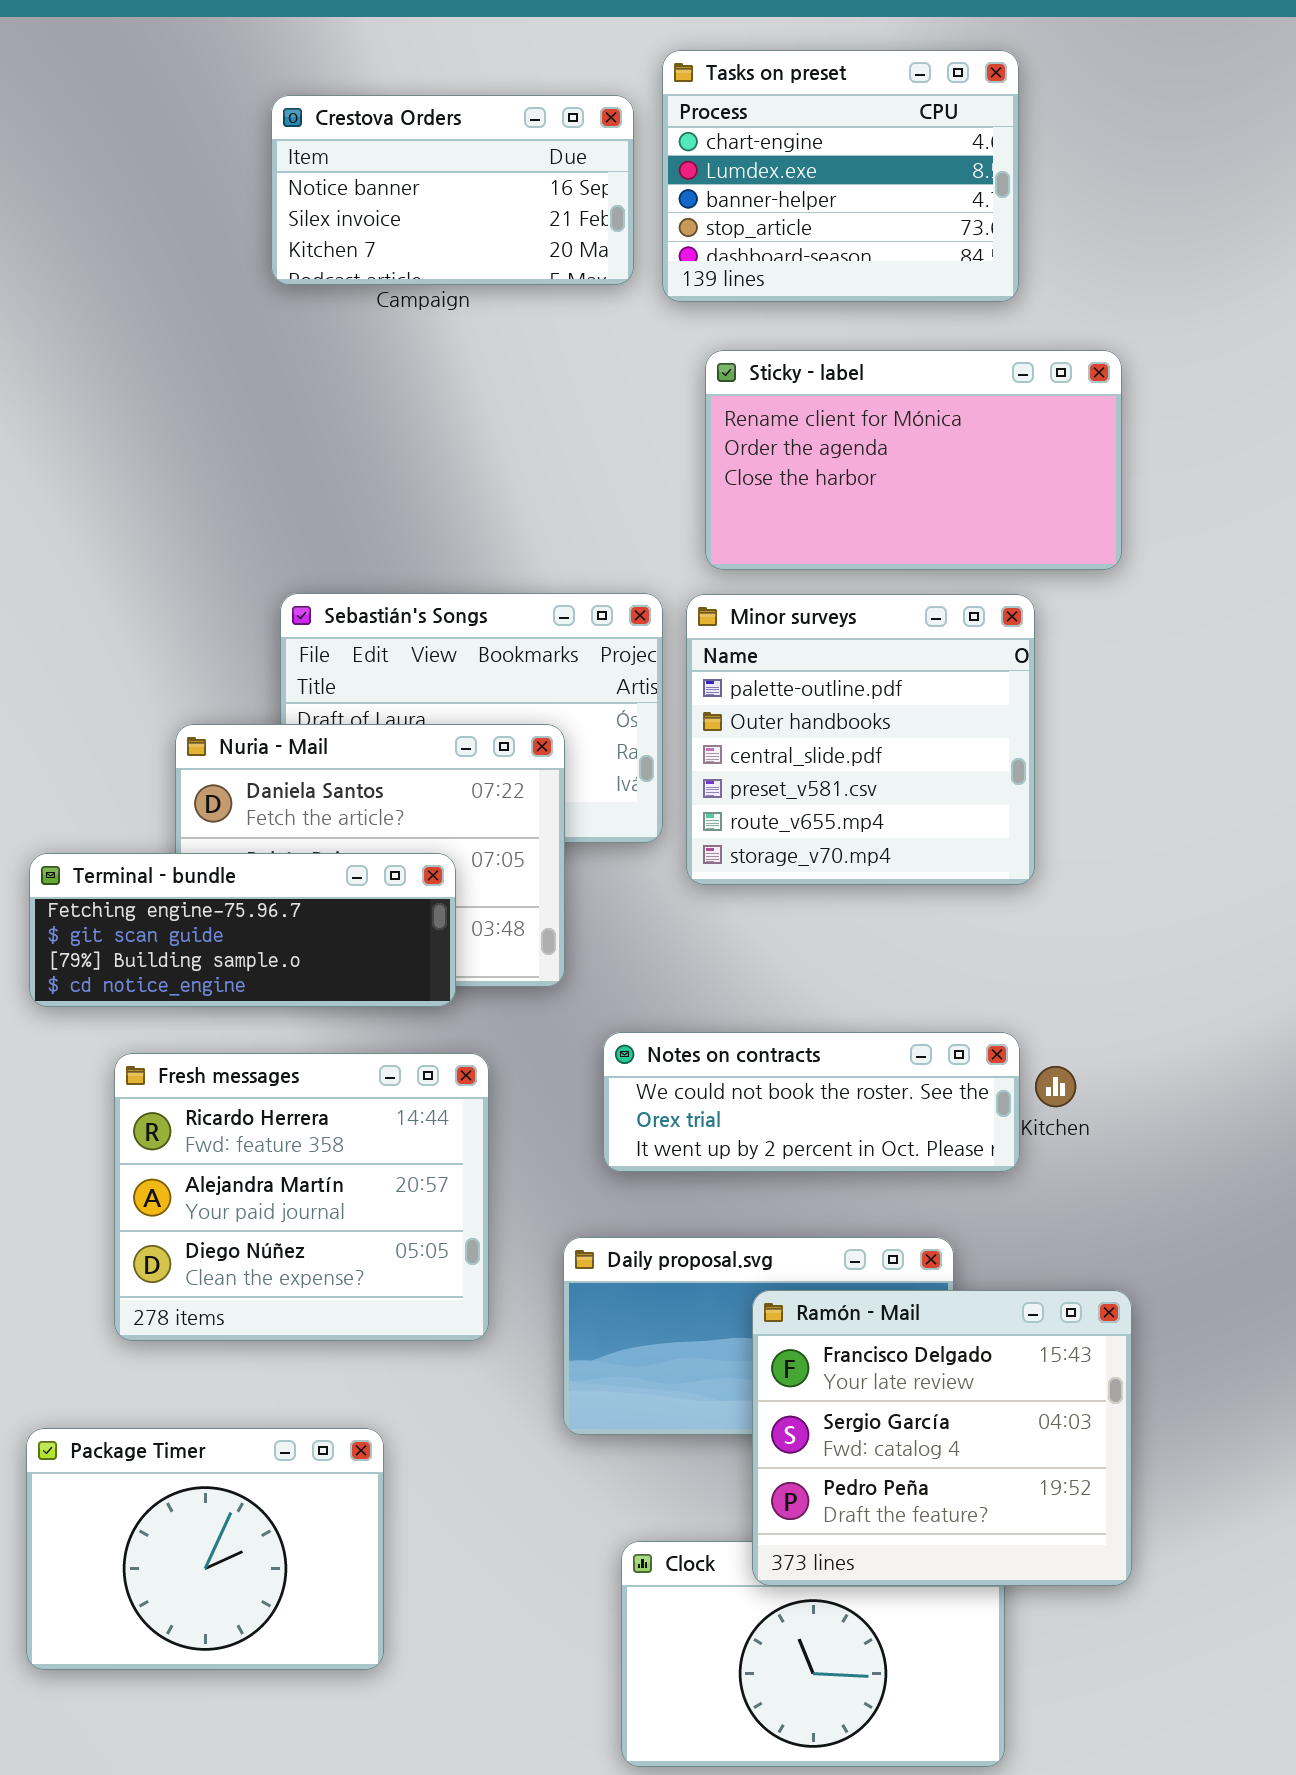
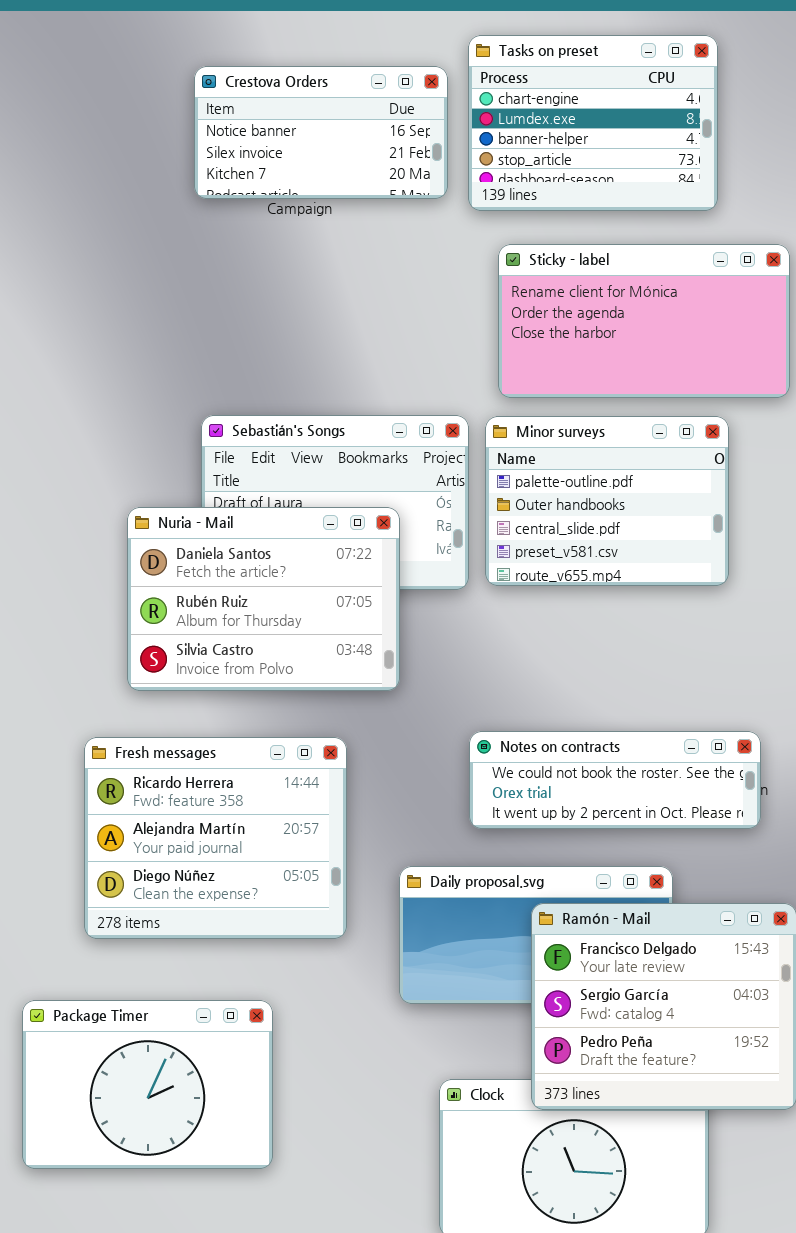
Minor surveys: [686,594,1035,885] -> [485,416,729,586], resized
Terminal - bundle: [29,853,456,1007] -> none, closed
Notes on contracts: [603,1032,1020,1172] -> [469,731,761,829], moved

